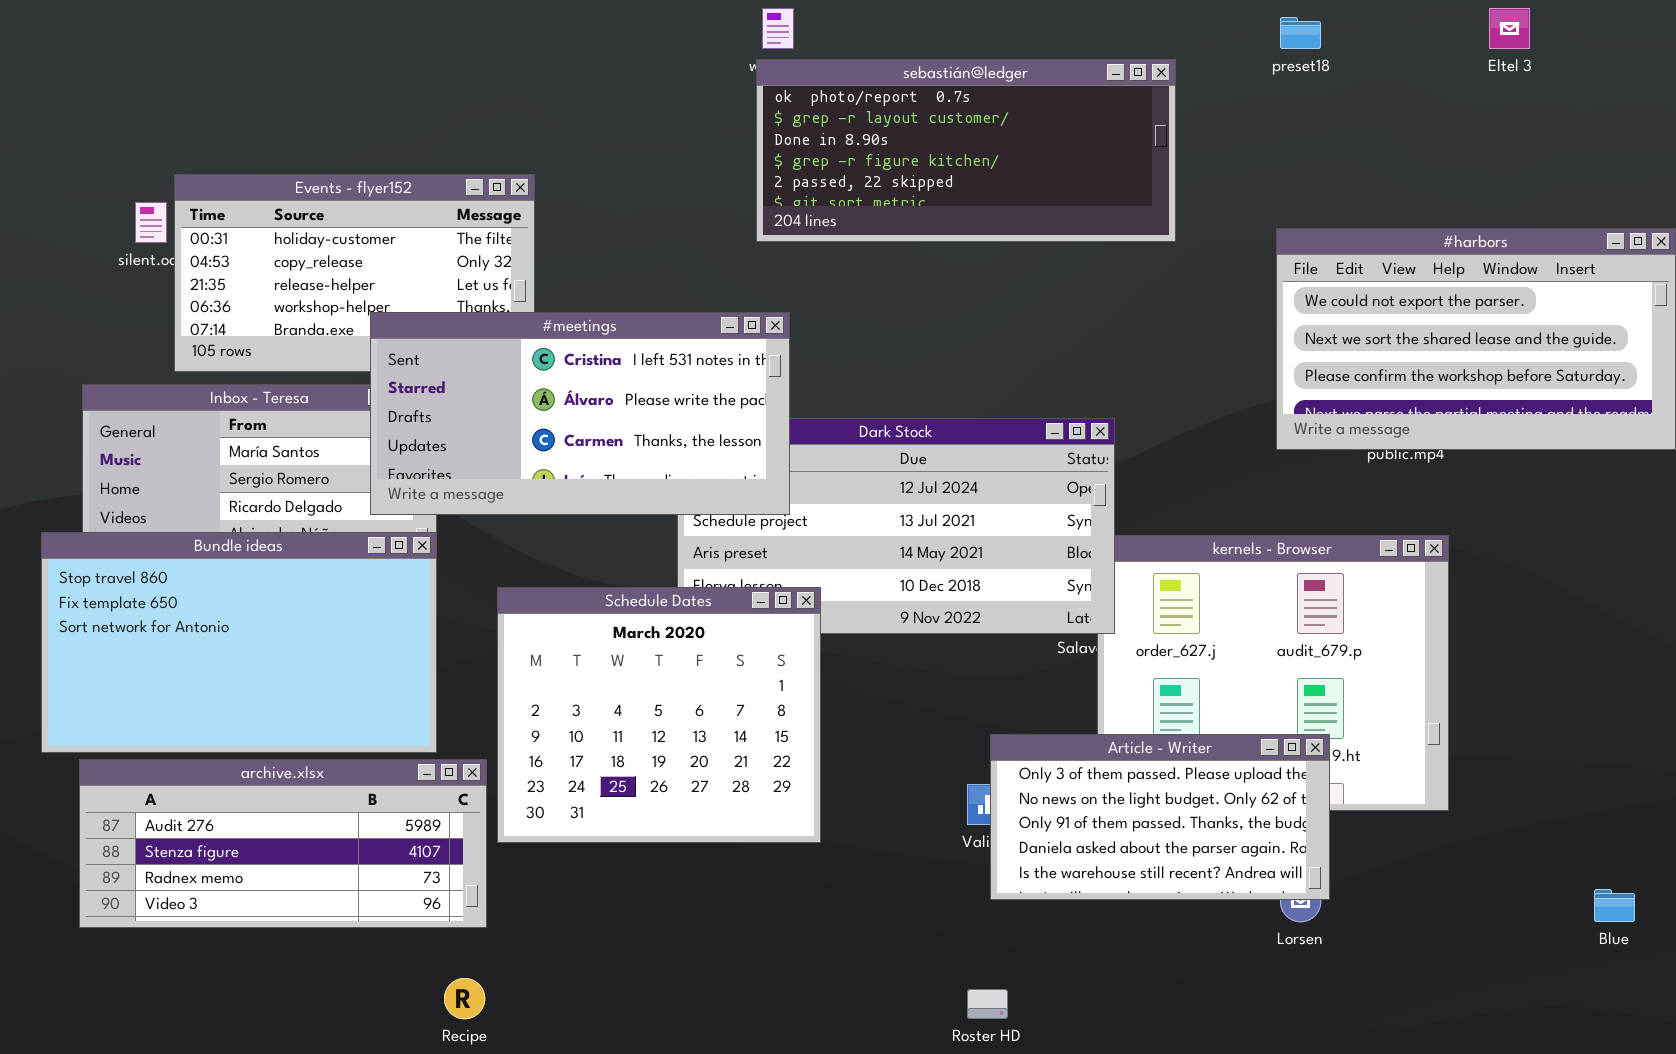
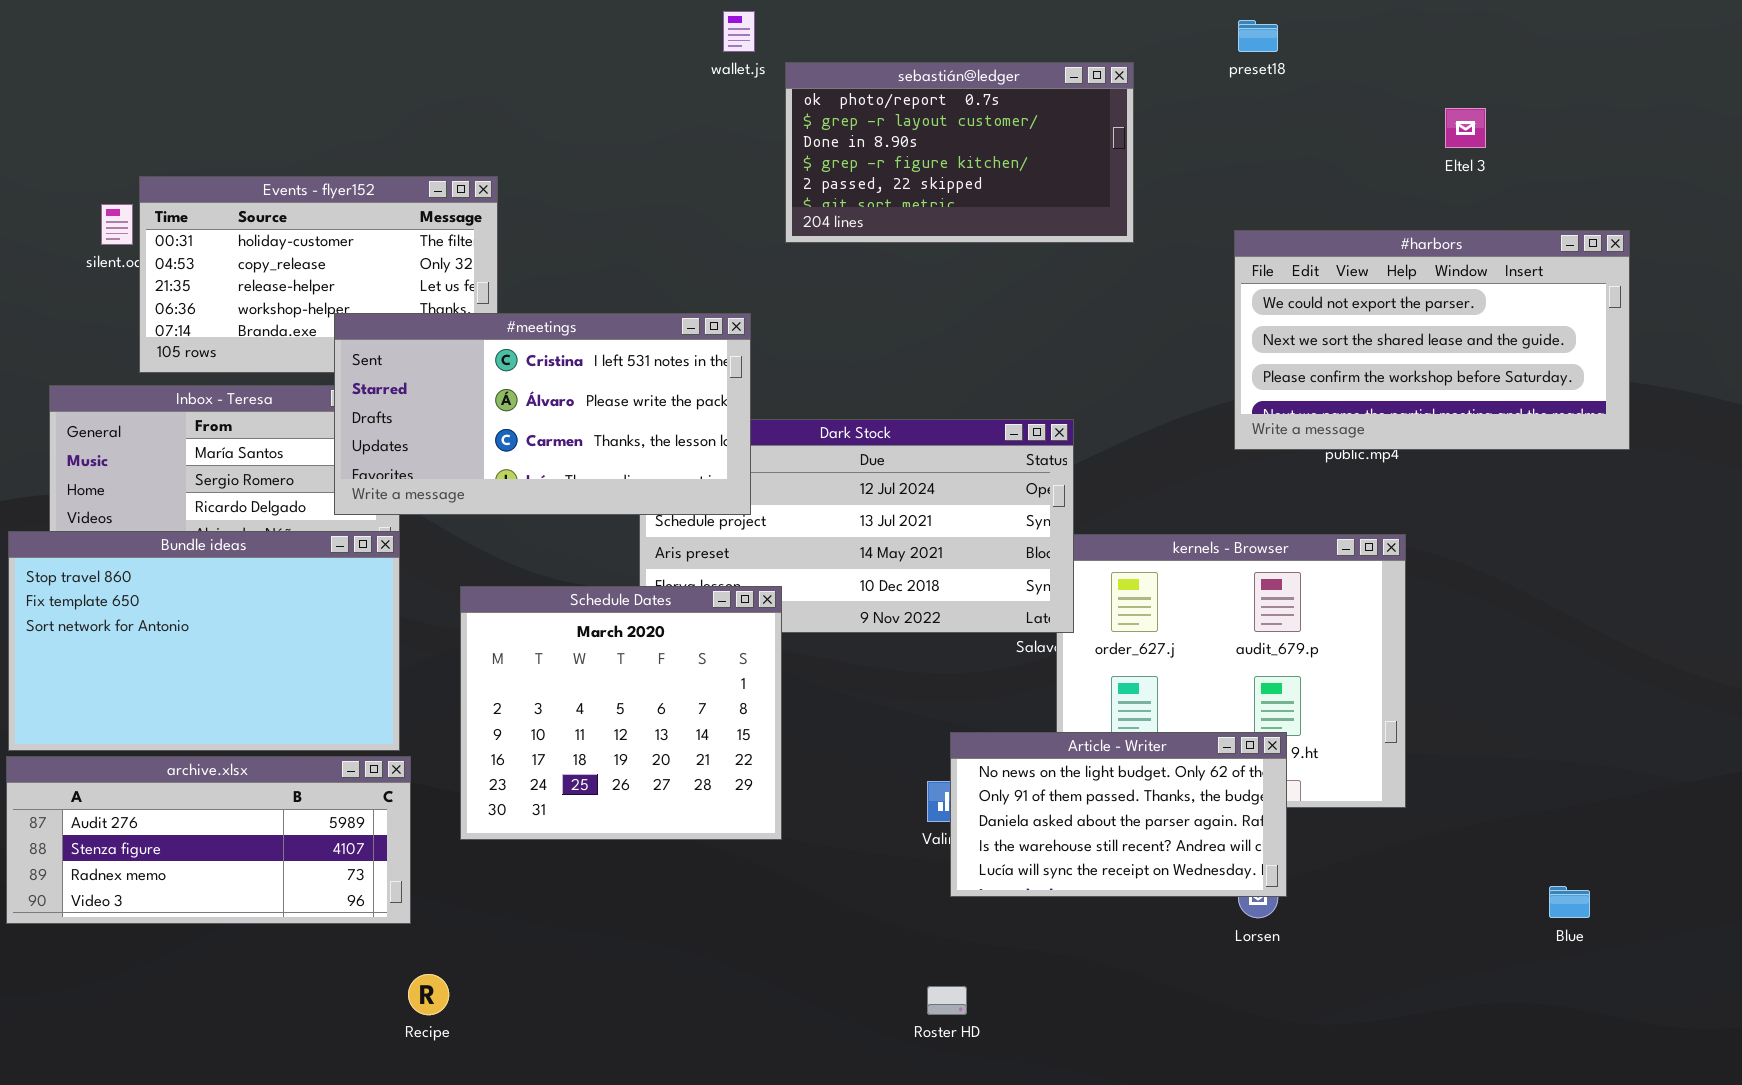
Eltel 3: [1489,8,1530,49] -> [1445,108,1486,148], moved
sebastián@ledger: [756,59,1176,242] -> [785,62,1134,243], resized
Article - Writer: [990,734,1330,900] -> [950,732,1287,897], scrolled down 1 row
archive.xlsx: [79,759,487,928] -> [6,756,411,924], moved

